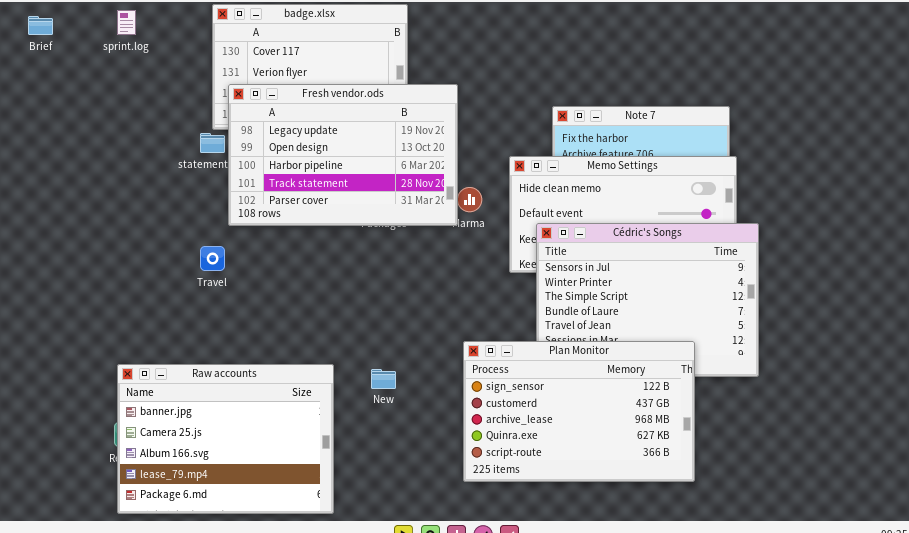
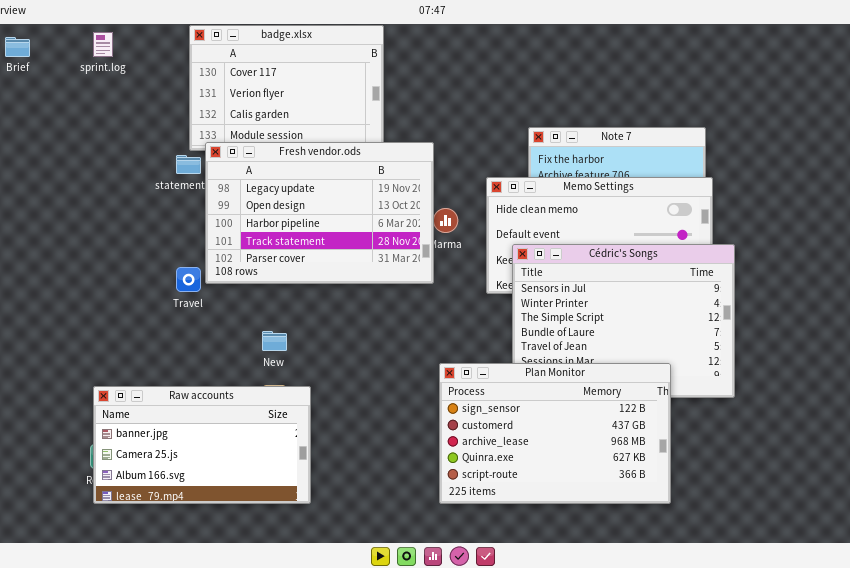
Fresh vendor.ods: [228,84,458,226] -> [205,142,434,284], moved
Raw accounts: [117,364,334,514] -> [93,386,311,504], resized
New: [371,369,396,389] -> [262,331,287,351], moved

